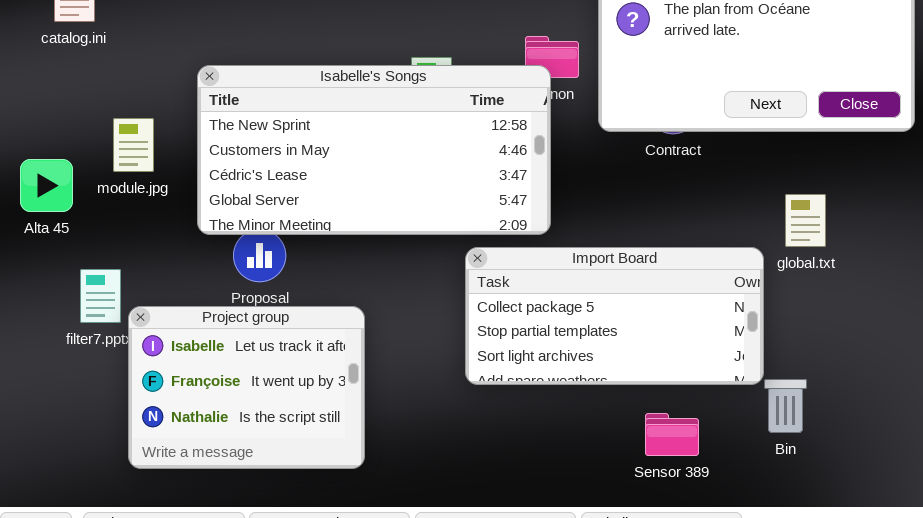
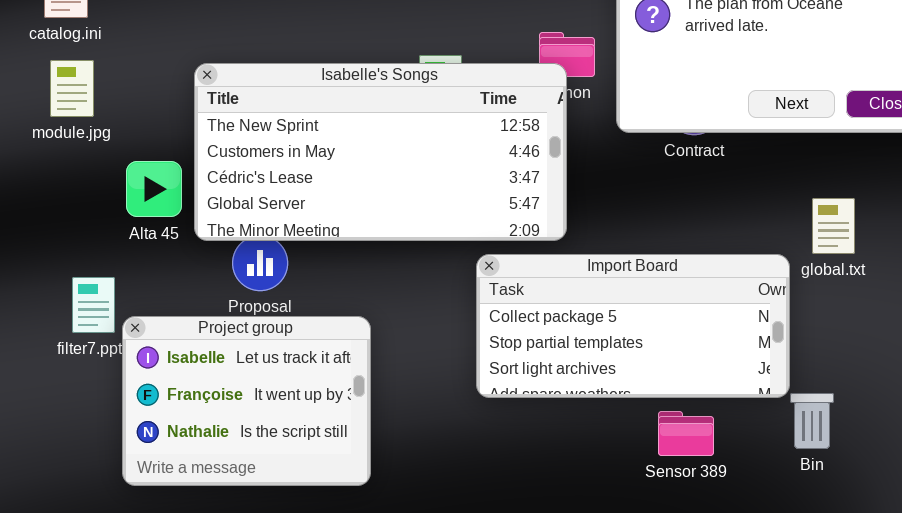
module.jpg: [113,118,154,172] -> [50,60,94,117], moved
Alta 45: [20,159,73,212] -> [126,161,182,217], moved
Sensor 389: [645,413,699,456] -> [658,411,714,456], moved

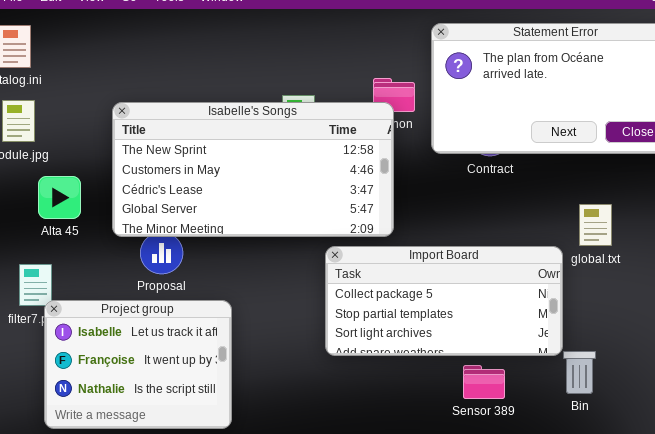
Alta 45: [126,161,182,217] -> [38,176,81,219], moved
Project group: [122,316,371,486] -> [44,300,232,429], moved

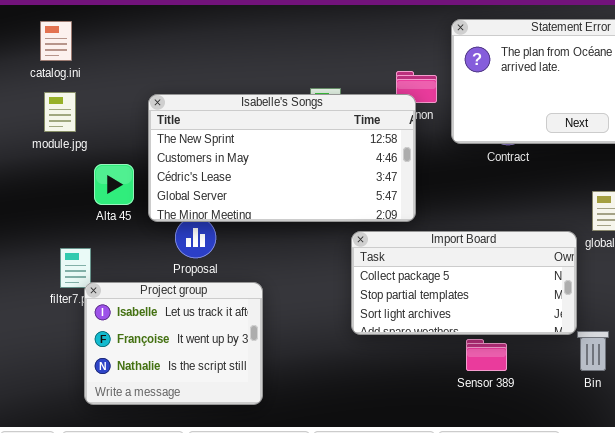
Alta 45: [38,176,81,219] -> [94,164,134,205], moved
Sensor 389: [463,365,505,399] -> [466,339,507,371], moved

